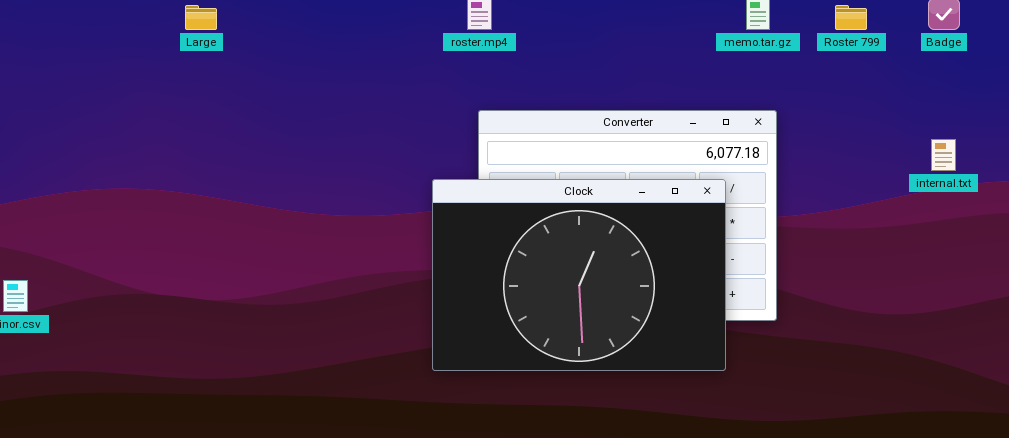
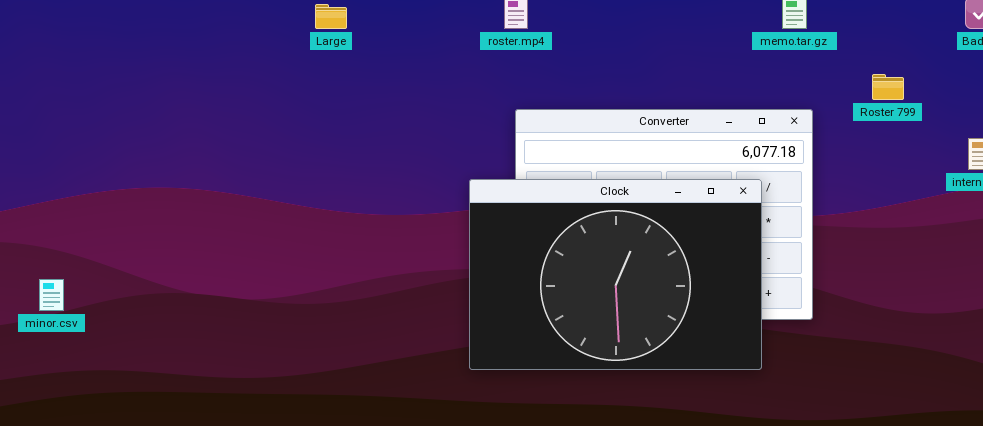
Large: [185,5,217,30] -> [315,4,347,29], moved
Roster 799: [835,5,867,30] -> [872,74,904,100], moved

